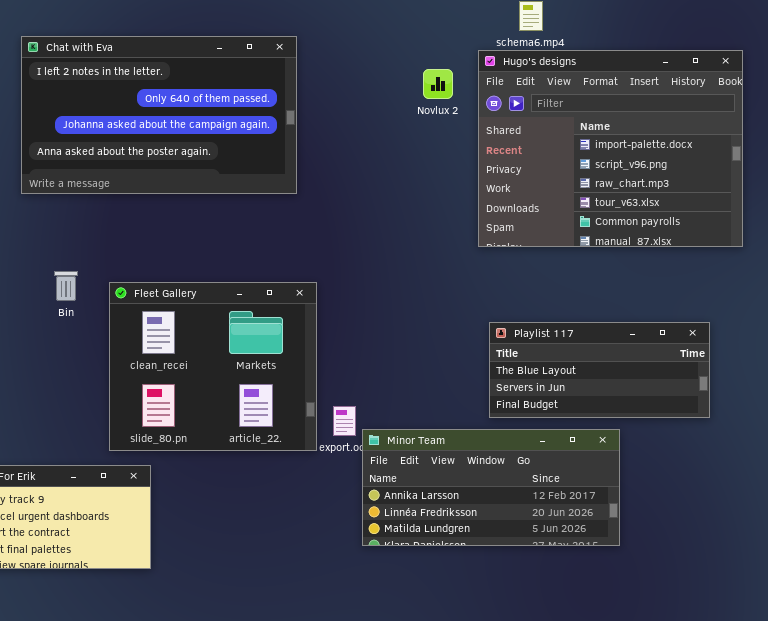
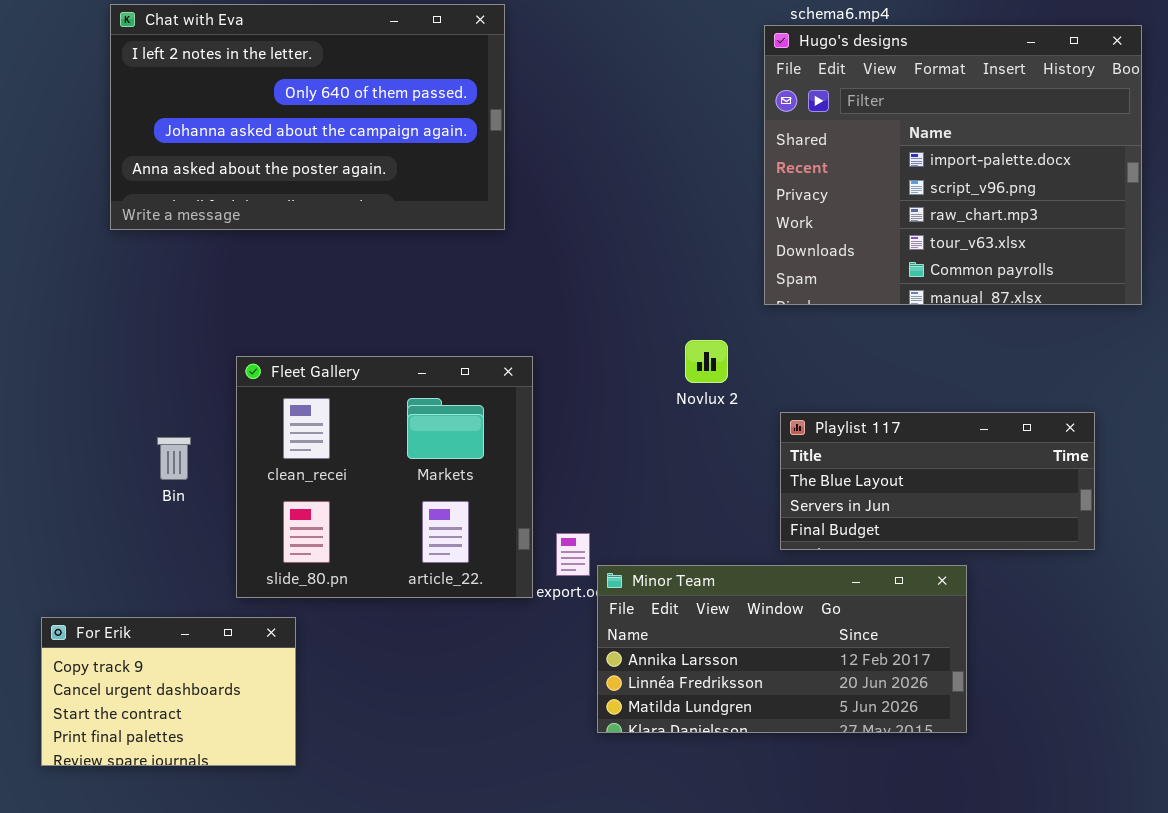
Novlux 2: [423,69,453,99] -> [685,340,728,383], moved
Bin: [54,271,78,301] -> [157,437,191,480], moved

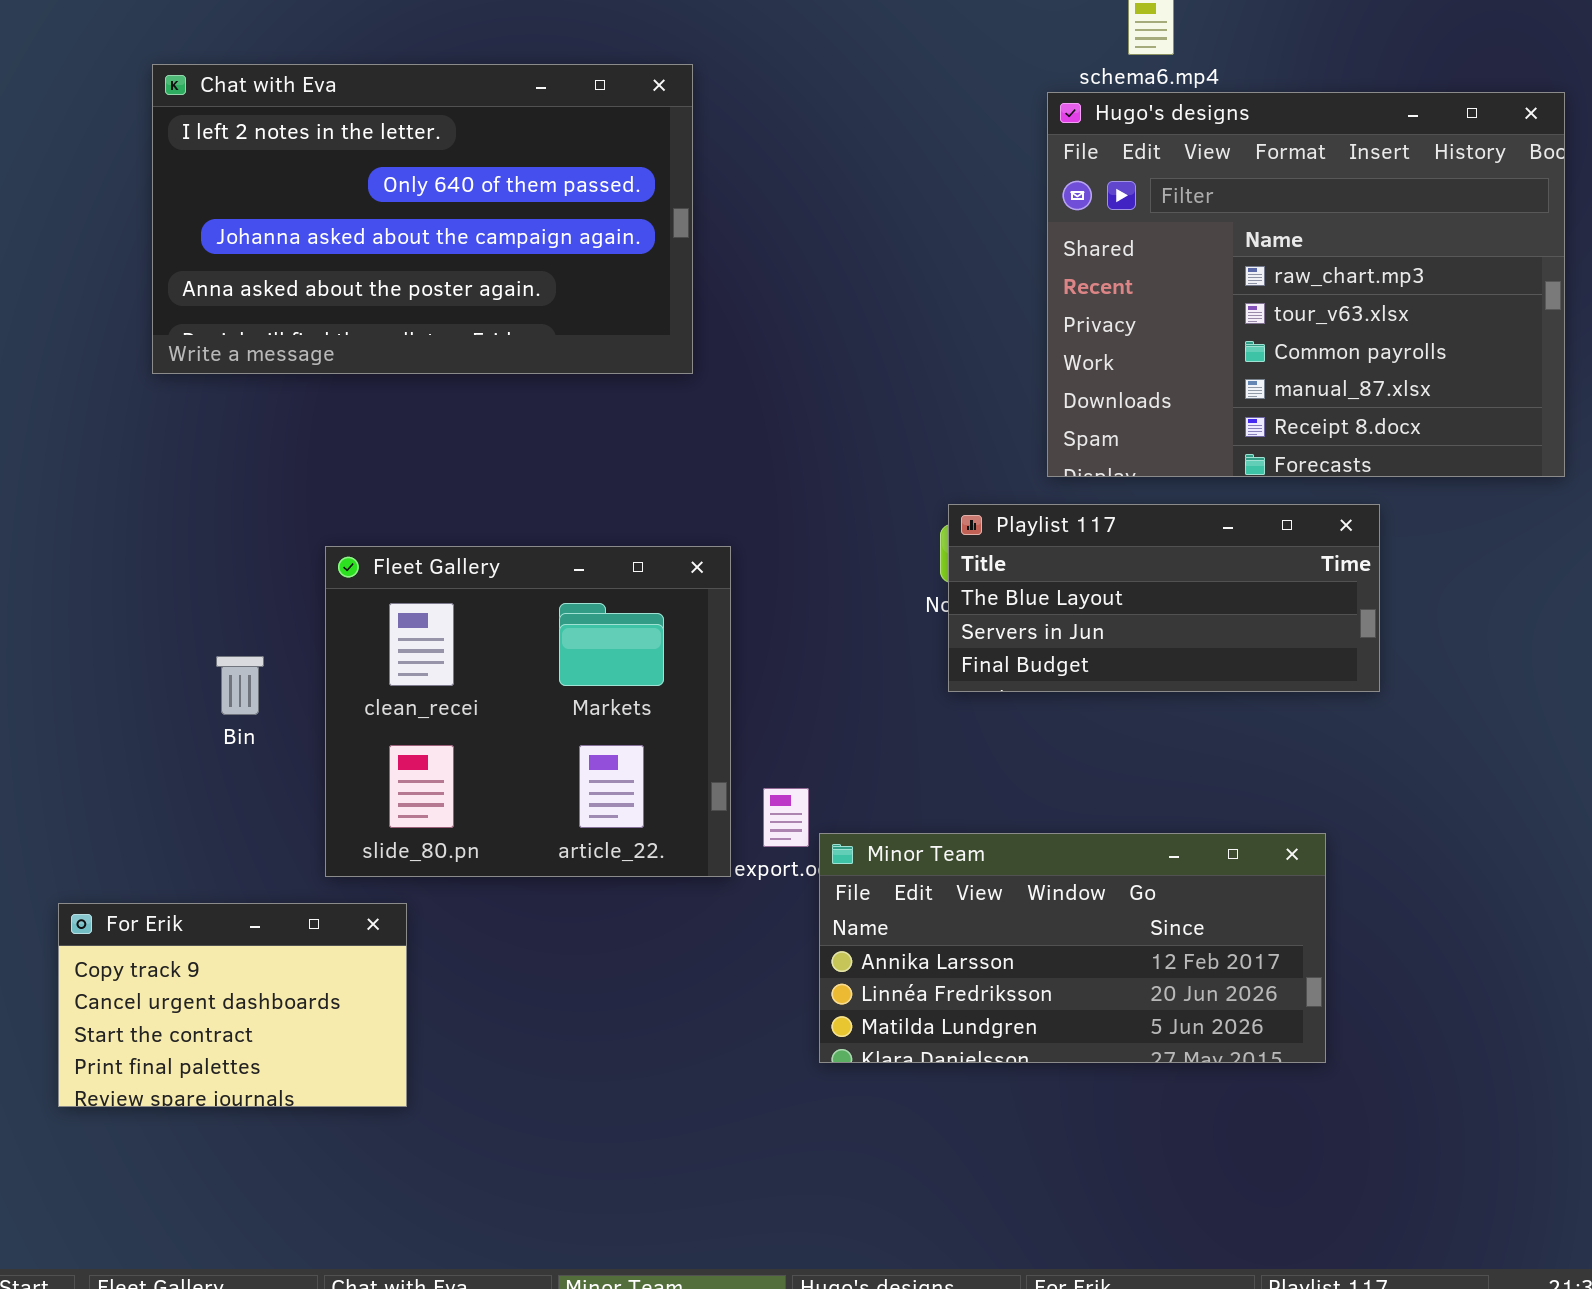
Hugo's designs: [764,25,1142,305] -> [1047,92,1565,477], scrolled down 2 rows
Playlist 117: [780,412,1095,550] -> [948,504,1380,692], moved

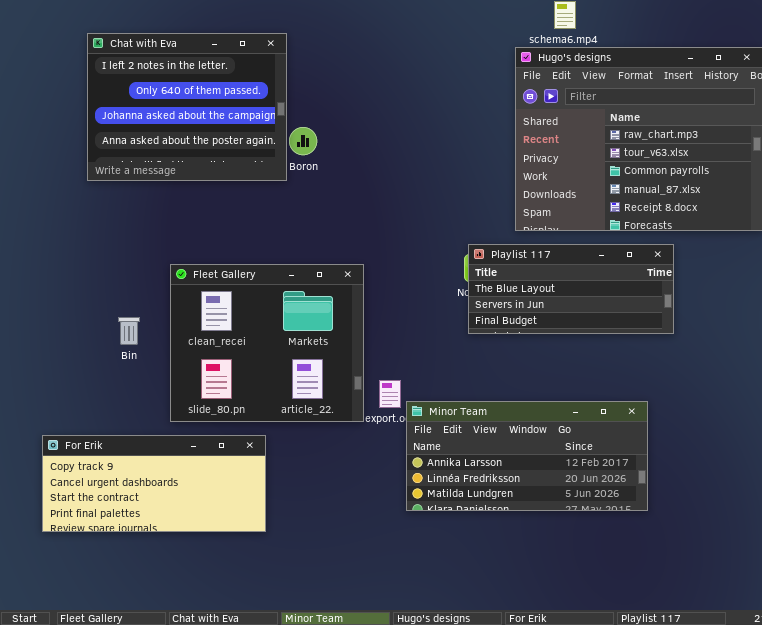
Chat with Eva: [152,64,693,374] -> [87,33,287,181], resized
For Erik: [58,903,407,1107] -> [42,435,266,532], resized

